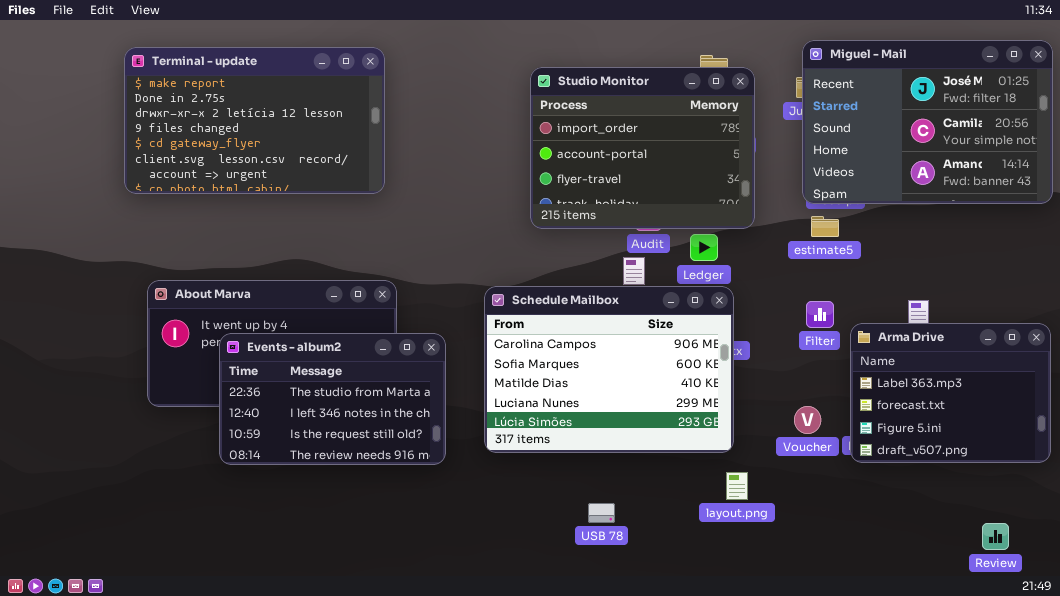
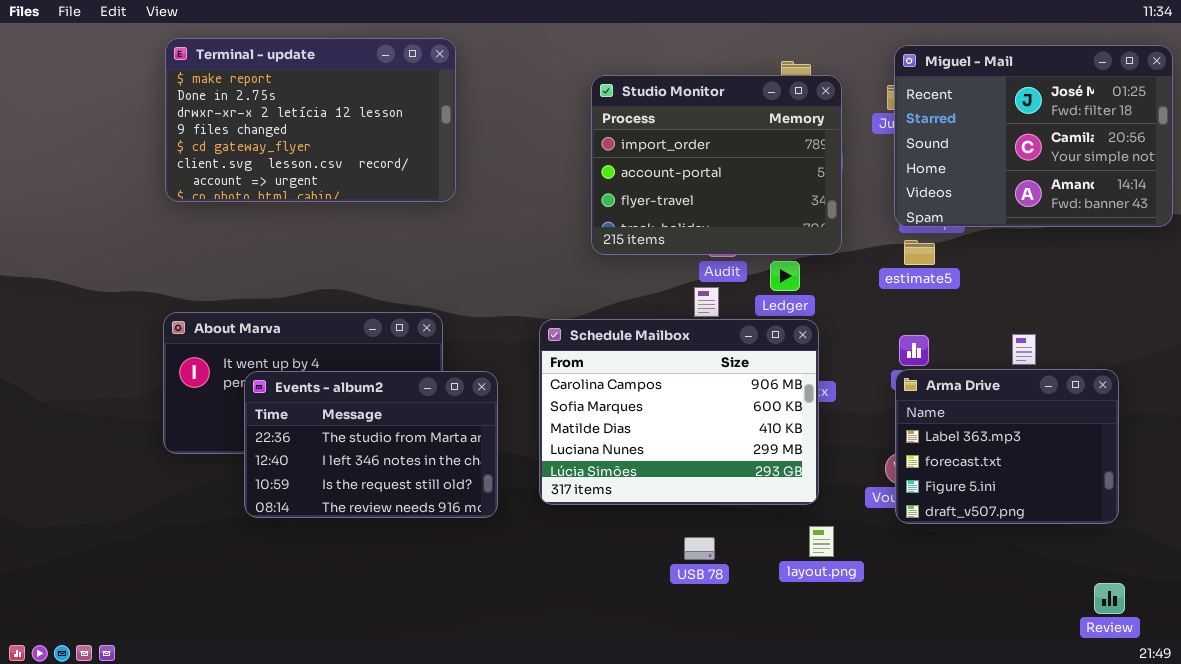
Terminal - update: [124,47,385,194] -> [165,38,456,202], moved
Arma Drive: [850,323,1051,463] -> [895,369,1119,524], moved
USB 78: [588,503,615,523] -> [684,537,715,560], moved

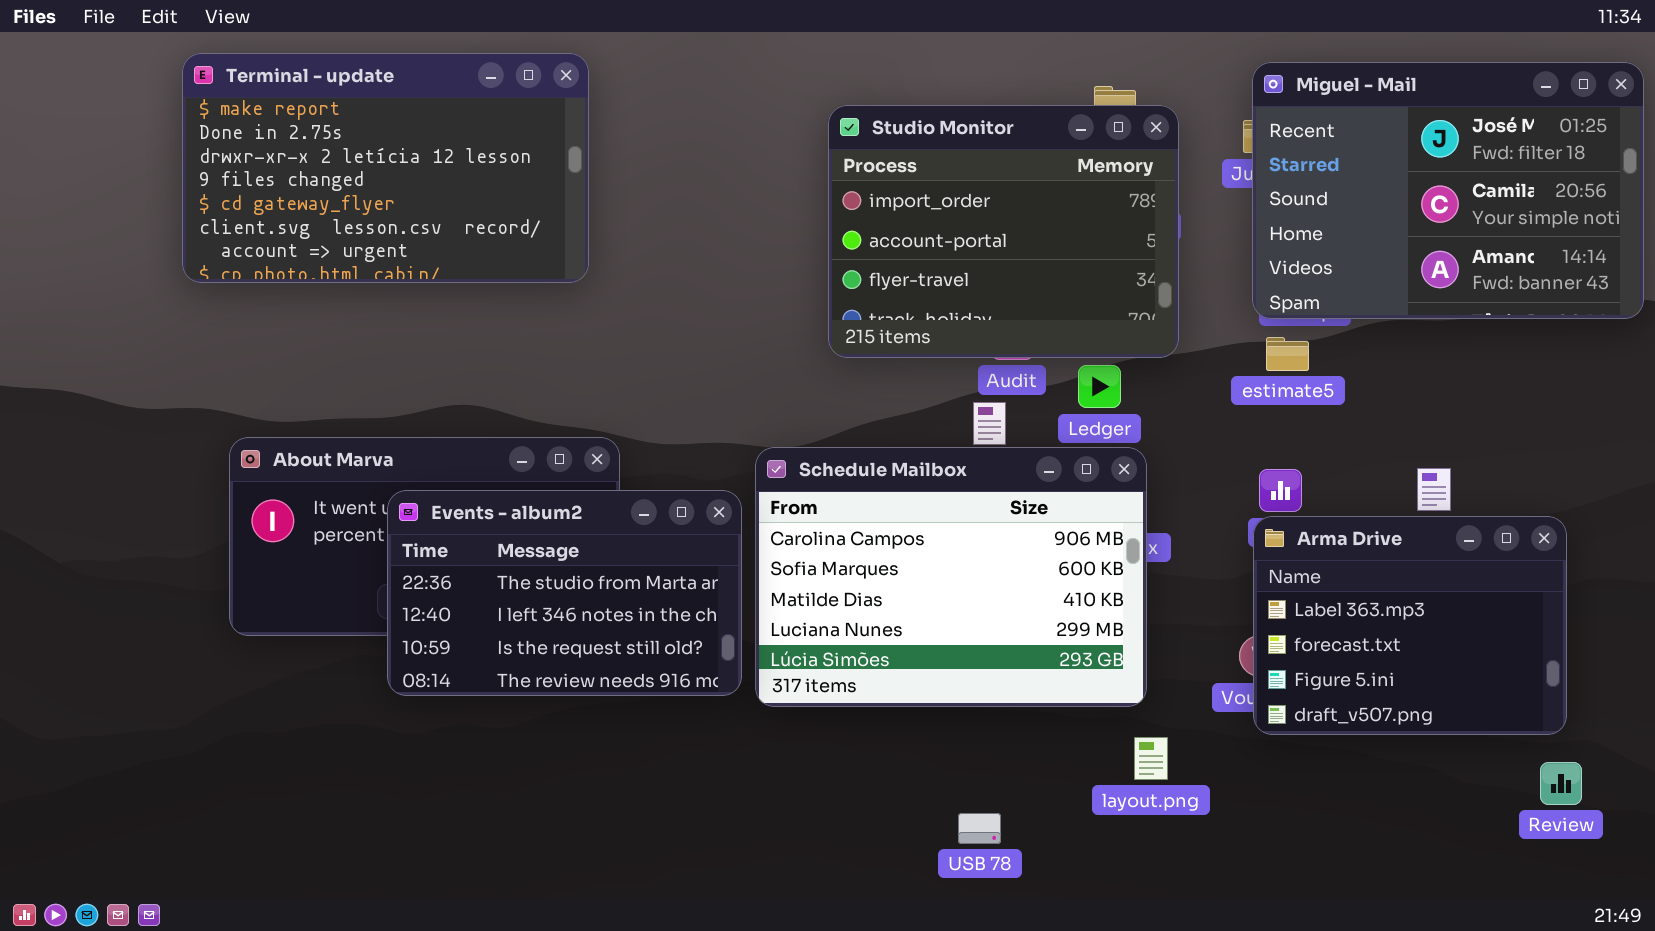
Terminal - update: [165,38,456,202] -> [182,53,589,283], moved
Events - album2: [244,371,498,518] -> [387,490,742,696], moved
USB 78: [684,537,715,560] -> [958,813,1001,844], moved
Review: [1094,583,1125,614] -> [1540,762,1582,805], moved

